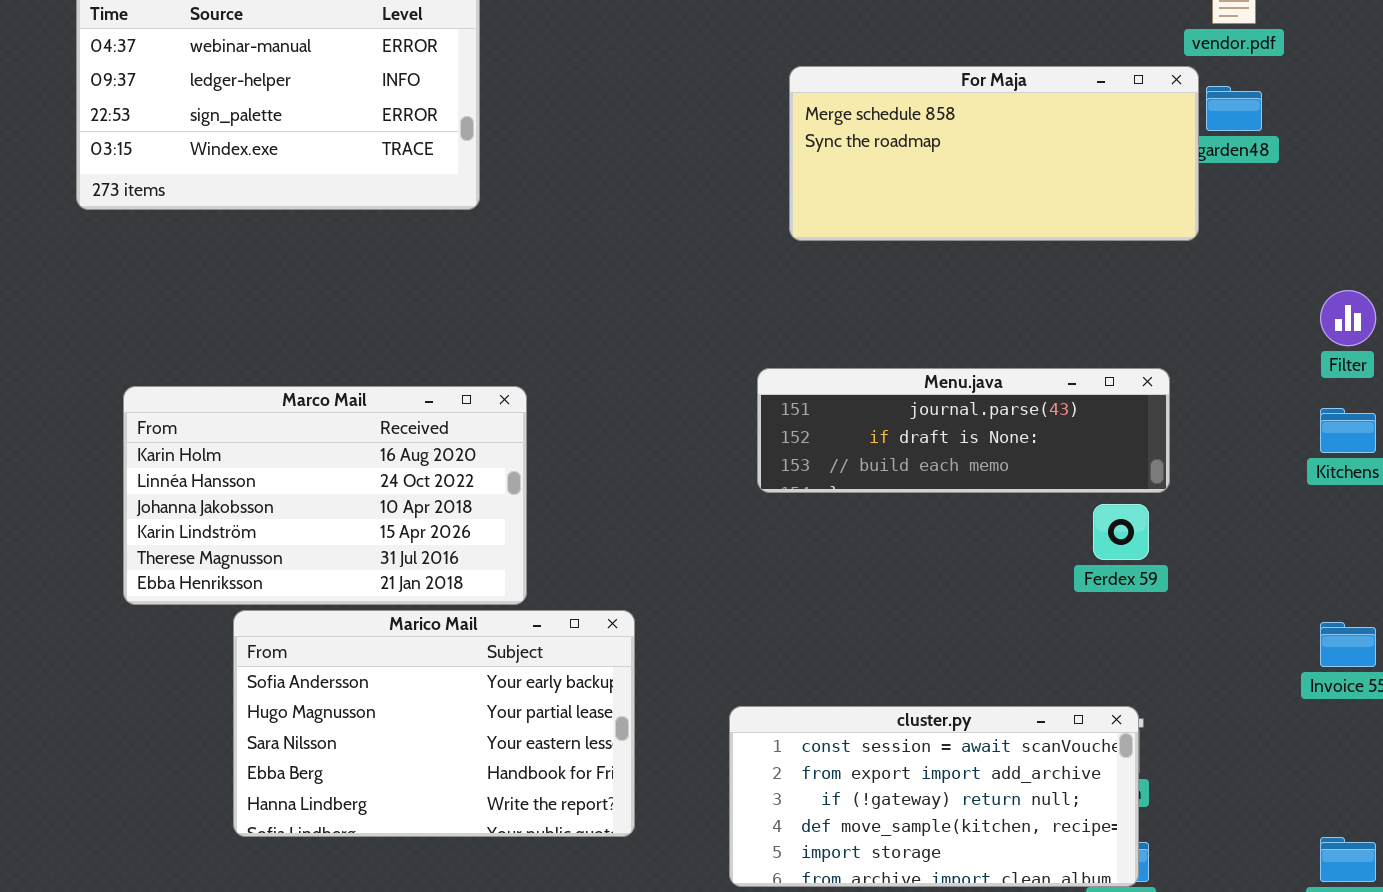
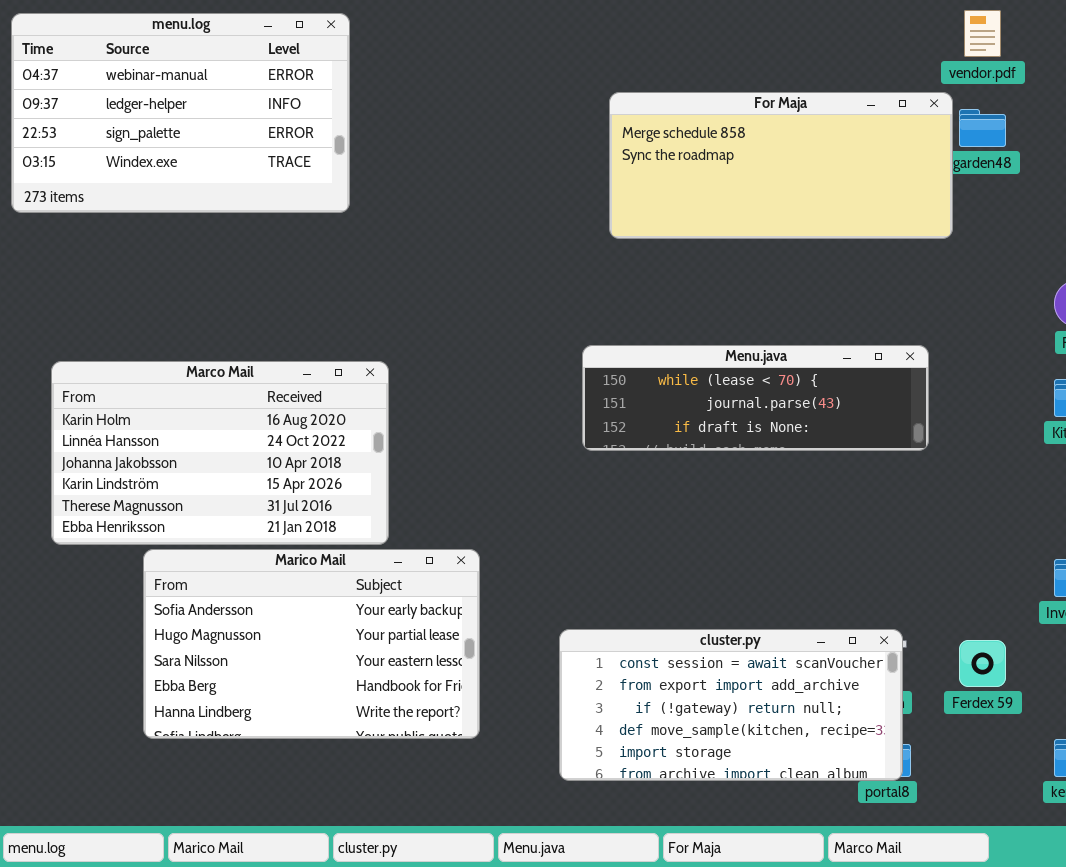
Menu.java: [757,368,1170,493] -> [582,345,929,451], scrolled up 1 row
Ferdex 59: [1093,504,1149,560] -> [959,640,1006,687], moved

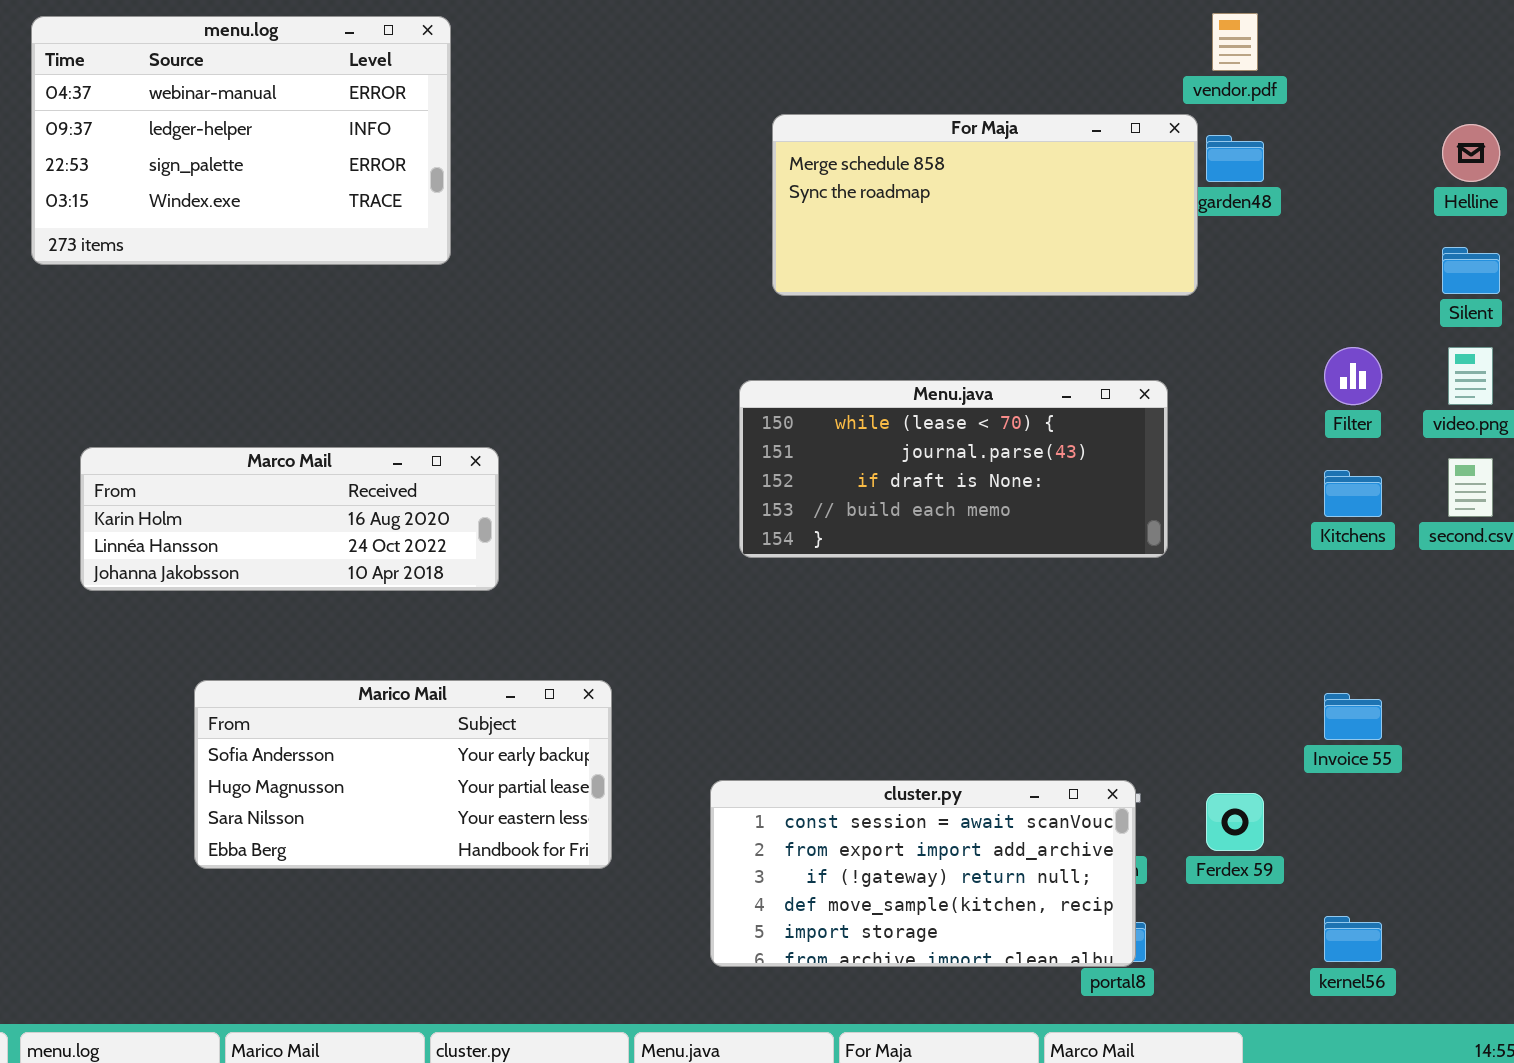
Menu.java: [582,345,929,451] -> [739,380,1168,558], resized
Marco Mail: [51,361,389,545] -> [80,447,499,591], resized
Marico Mail: [143,549,480,739] -> [194,680,612,869], resized

